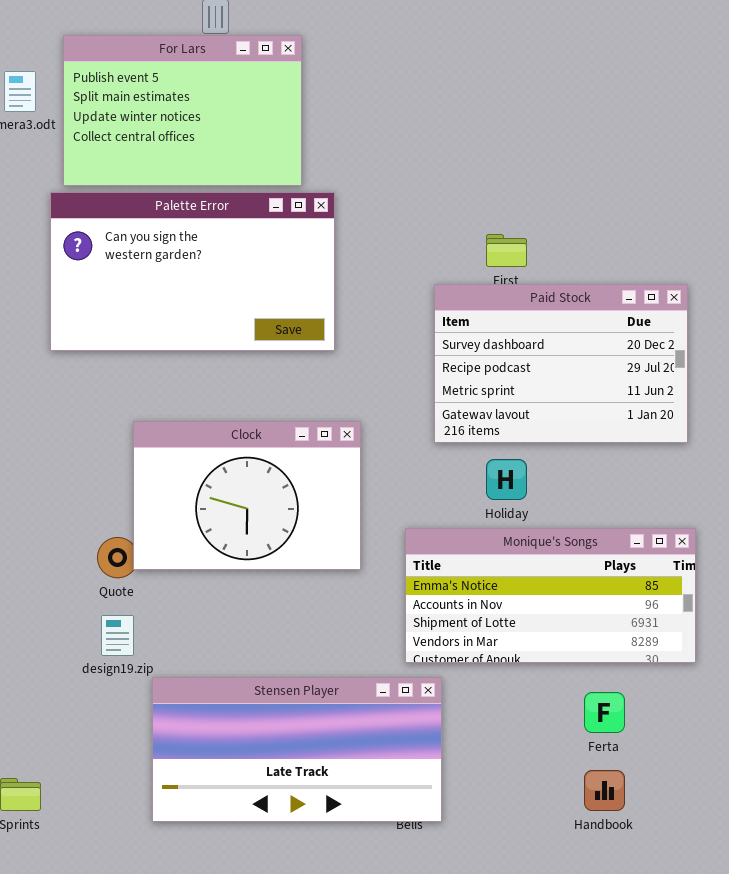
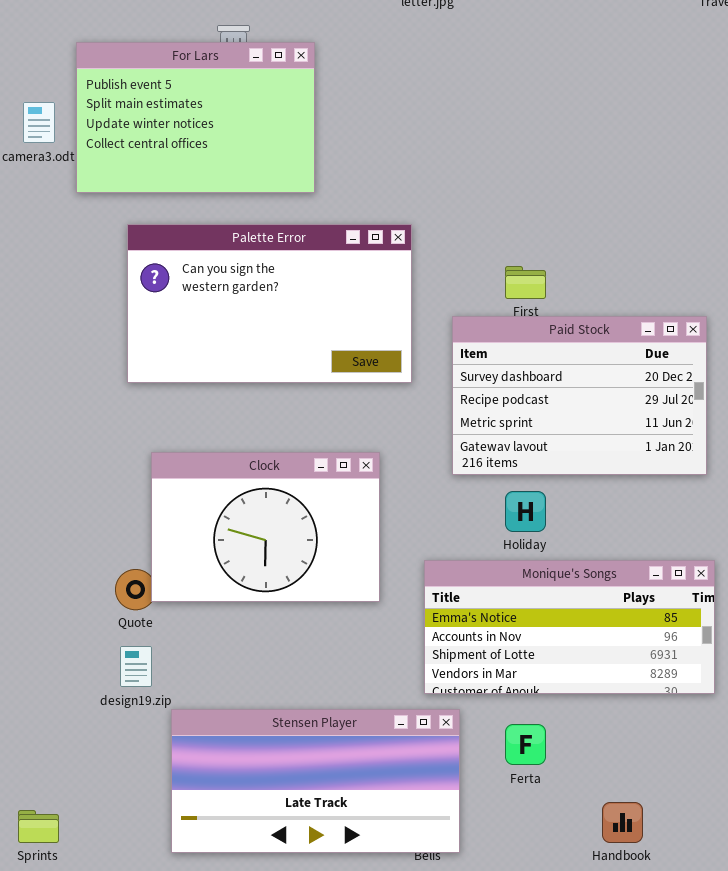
For Lars: [63,35,302,186] -> [76,42,315,193], moved
Palette Error: [50,192,335,351] -> [127,224,412,383], moved
Ferta: [584,692,625,733] -> [505,724,546,765], moved

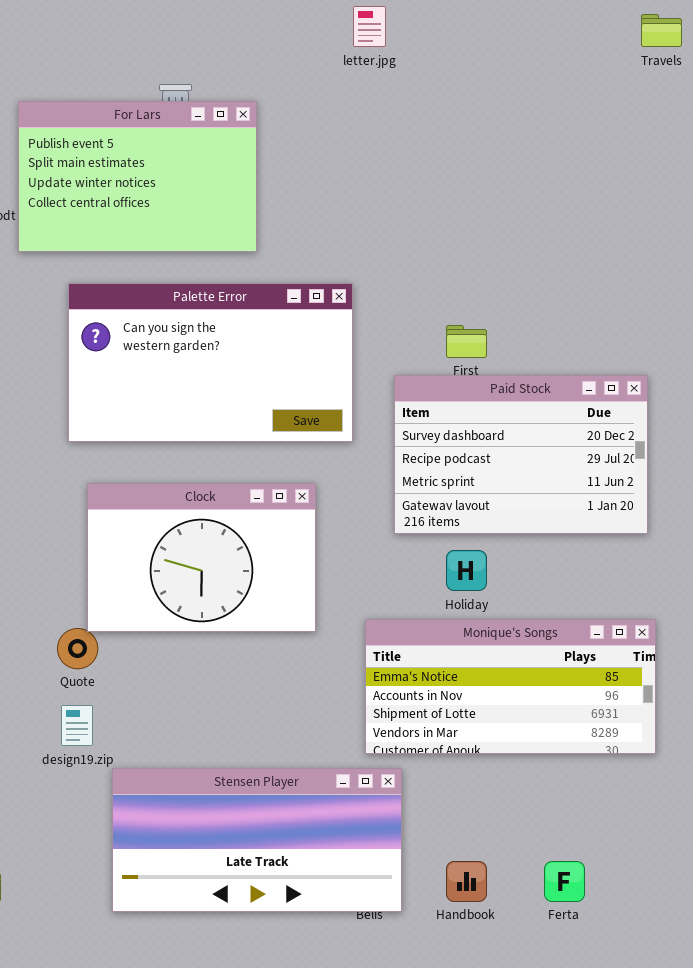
Clock: [151,452,380,602] -> [87,483,316,632], moved
Ferta: [505,724,546,765] -> [544,861,585,902], moved
Handbook: [602,802,643,843] -> [446,861,487,902], moved

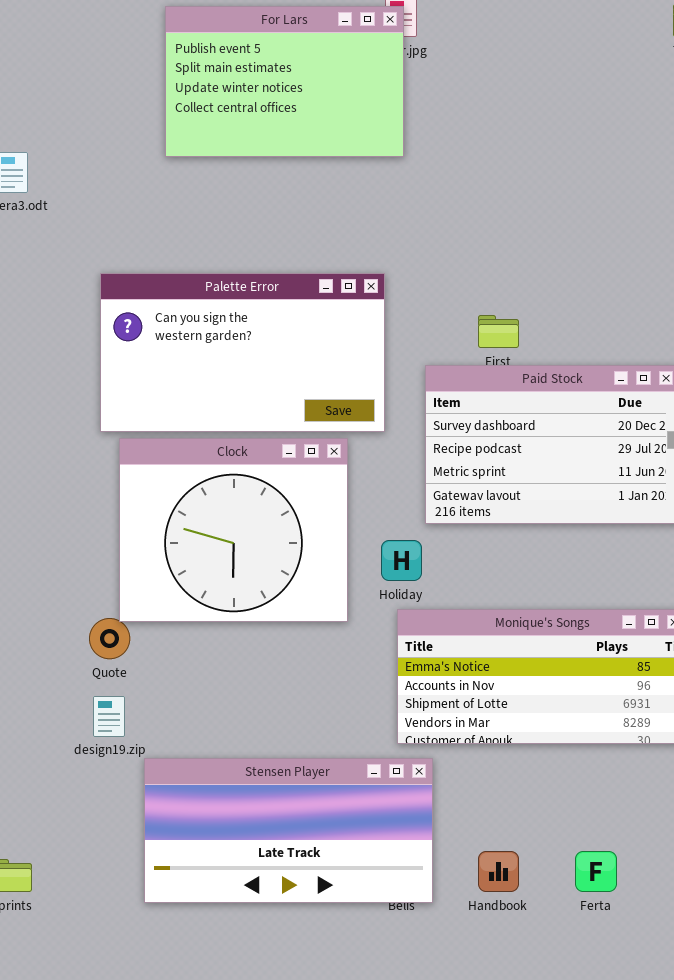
For Lars: [18,101,257,252] -> [165,6,404,157], moved
Clock: [87,483,316,632] -> [119,438,348,622], resized
Holiday: [446,550,487,591] -> [381,540,422,581], moved

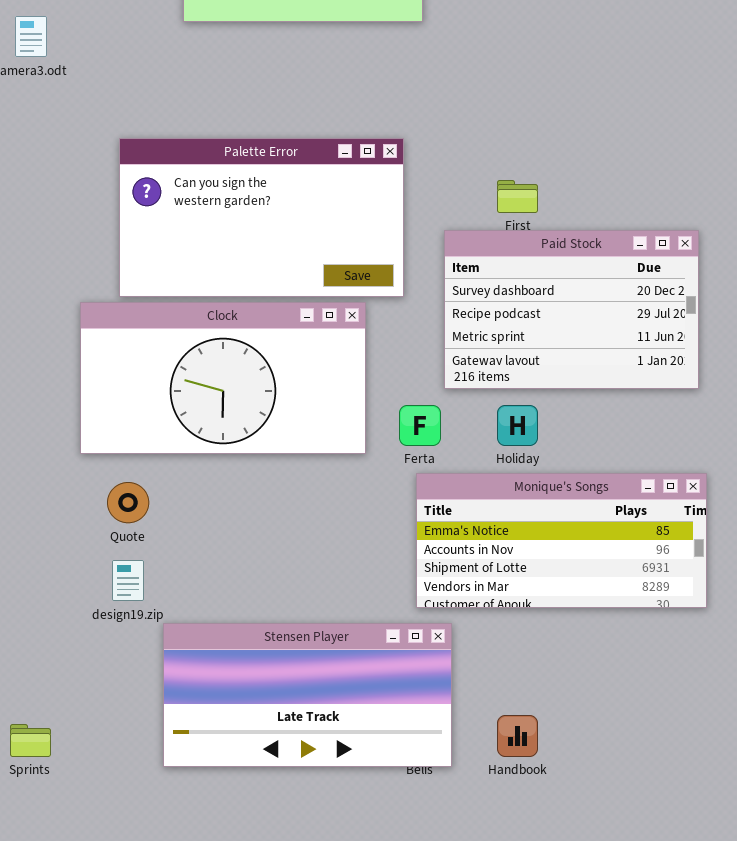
Clock: [119,438,348,622] -> [80,302,366,454], resized
Holiday: [381,540,422,581] -> [497,405,538,446], moved
Ferta: [575,851,617,892] -> [399,405,441,446], moved

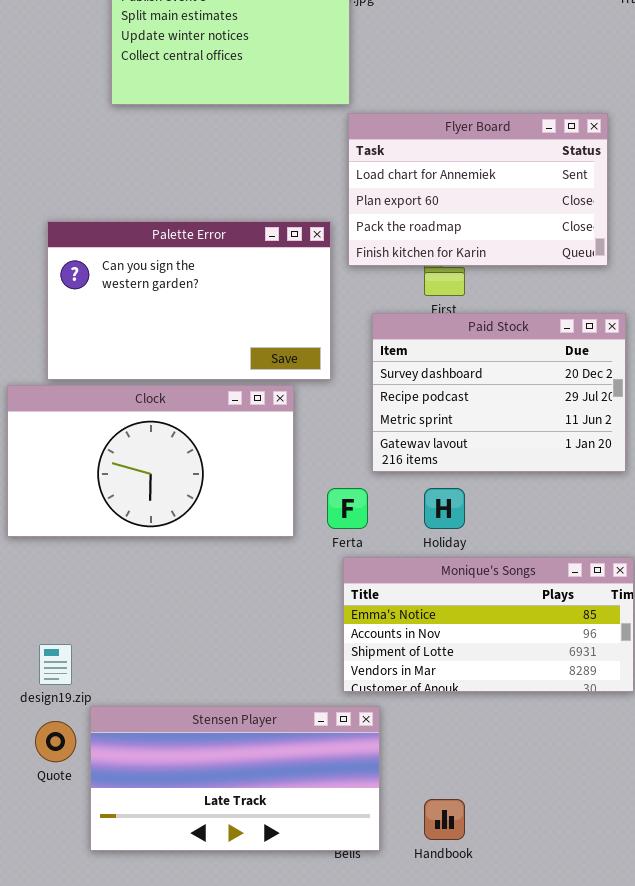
Flyer Board: none -> [348,113,608,266], opened
Quote: [107,482,149,523] -> [35,721,76,762], moved

